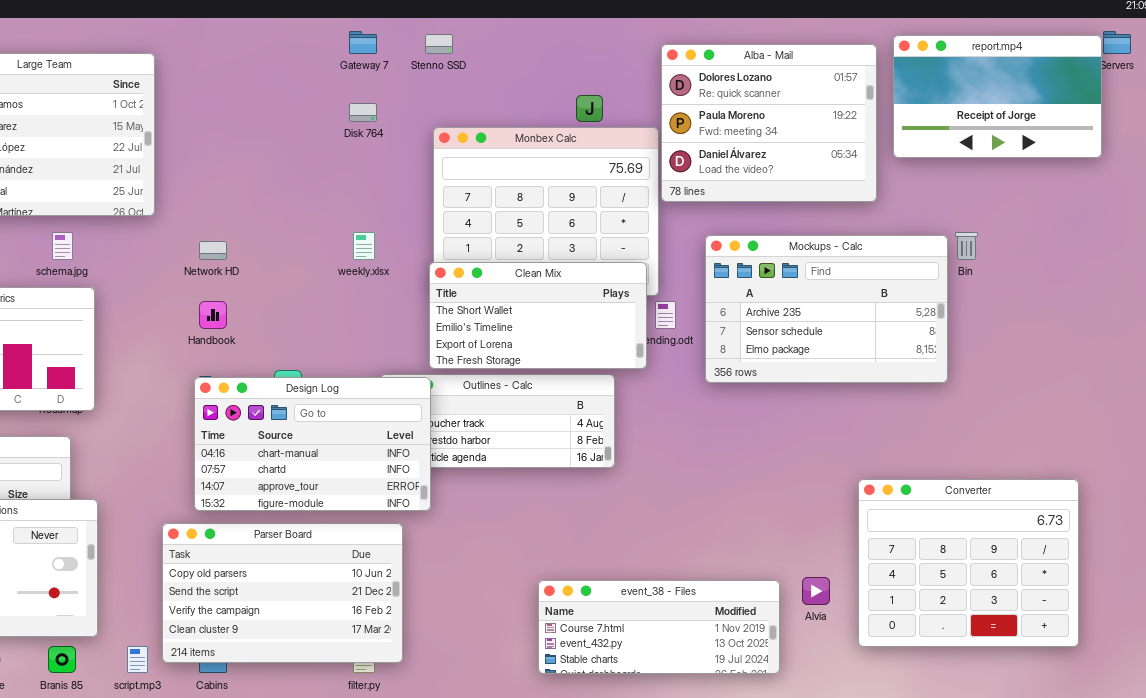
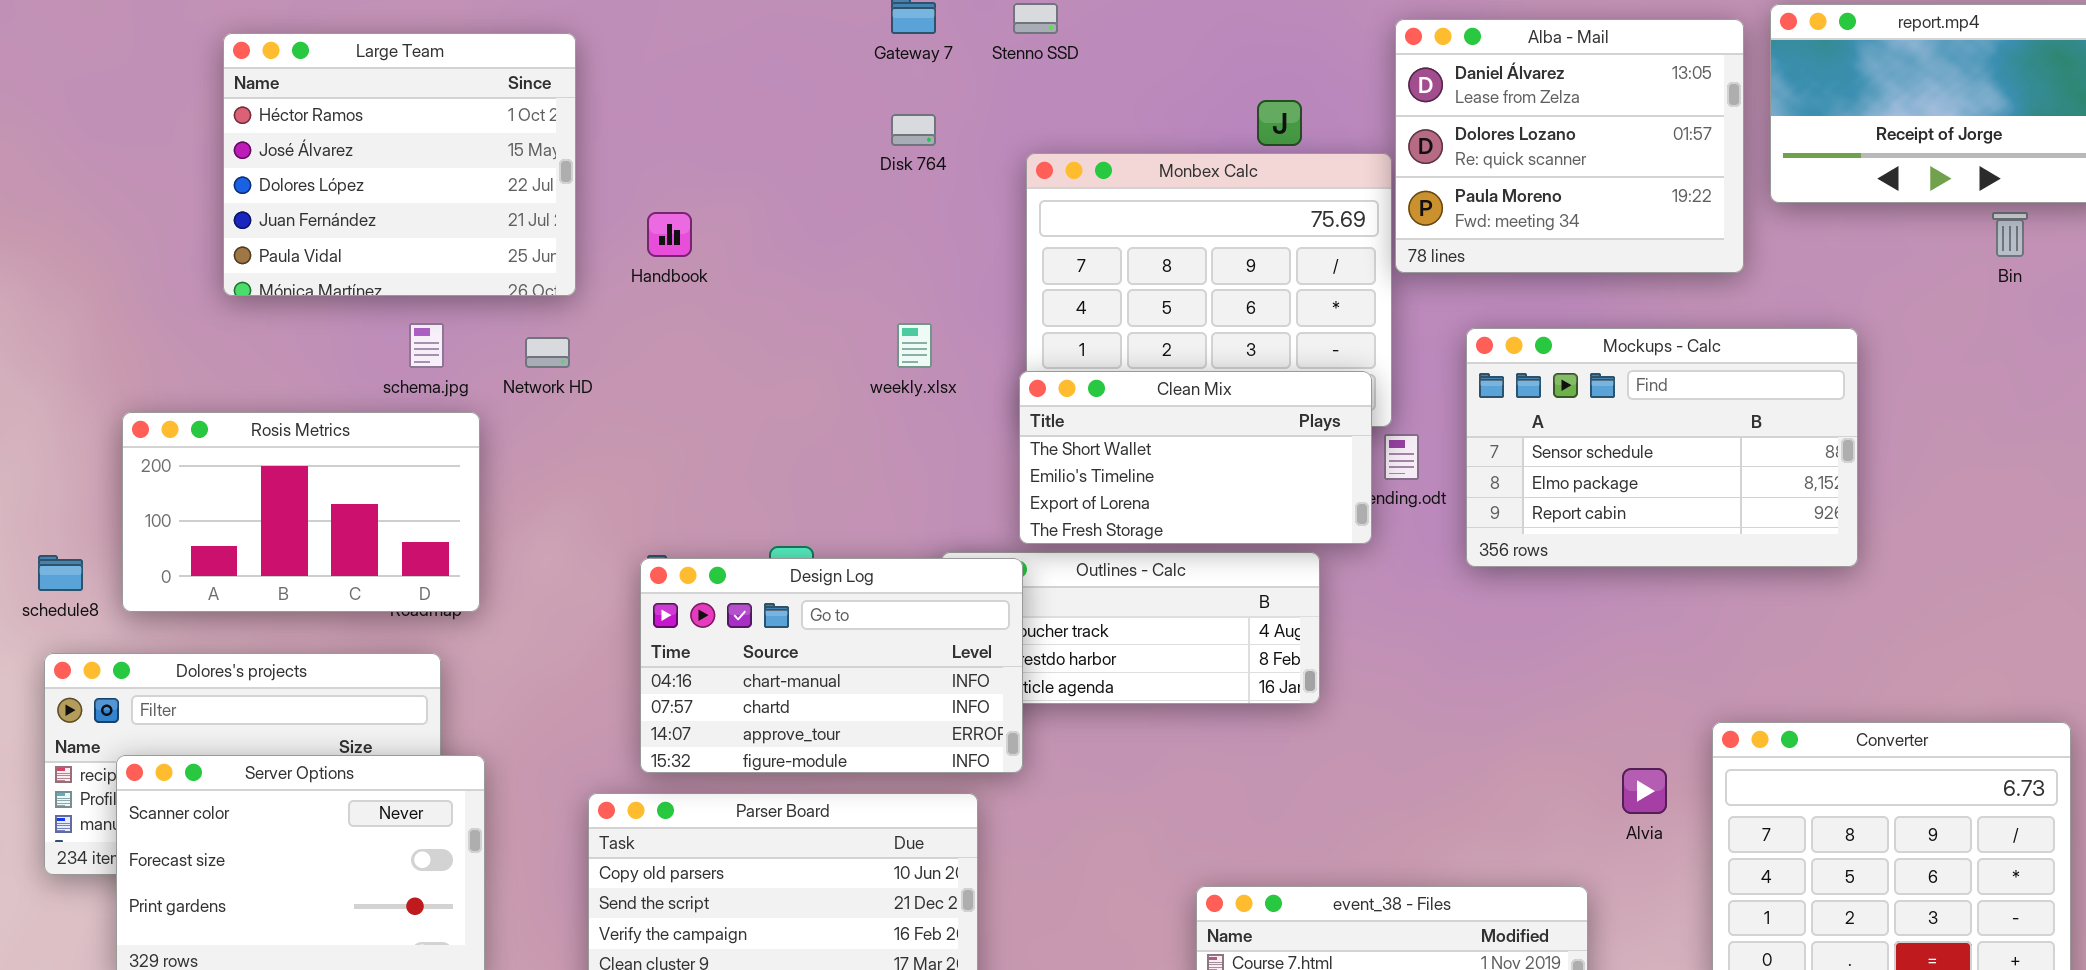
Alba - Mail: [661,44,877,202] -> [1395,19,1744,273], scrolled up 1 row
Bin: [955,232,978,260] -> [1992,212,2028,257], moved
Mockups - Calc: [705,235,948,383] -> [1466,328,1858,567], scrolled down 1 row
Network HD: [199,241,227,260] -> [525,337,570,368], moved
Handbook: [199,301,227,329] -> [647,212,692,257], moved
Alvia: [802,577,830,605] -> [1622,768,1667,814], moved

